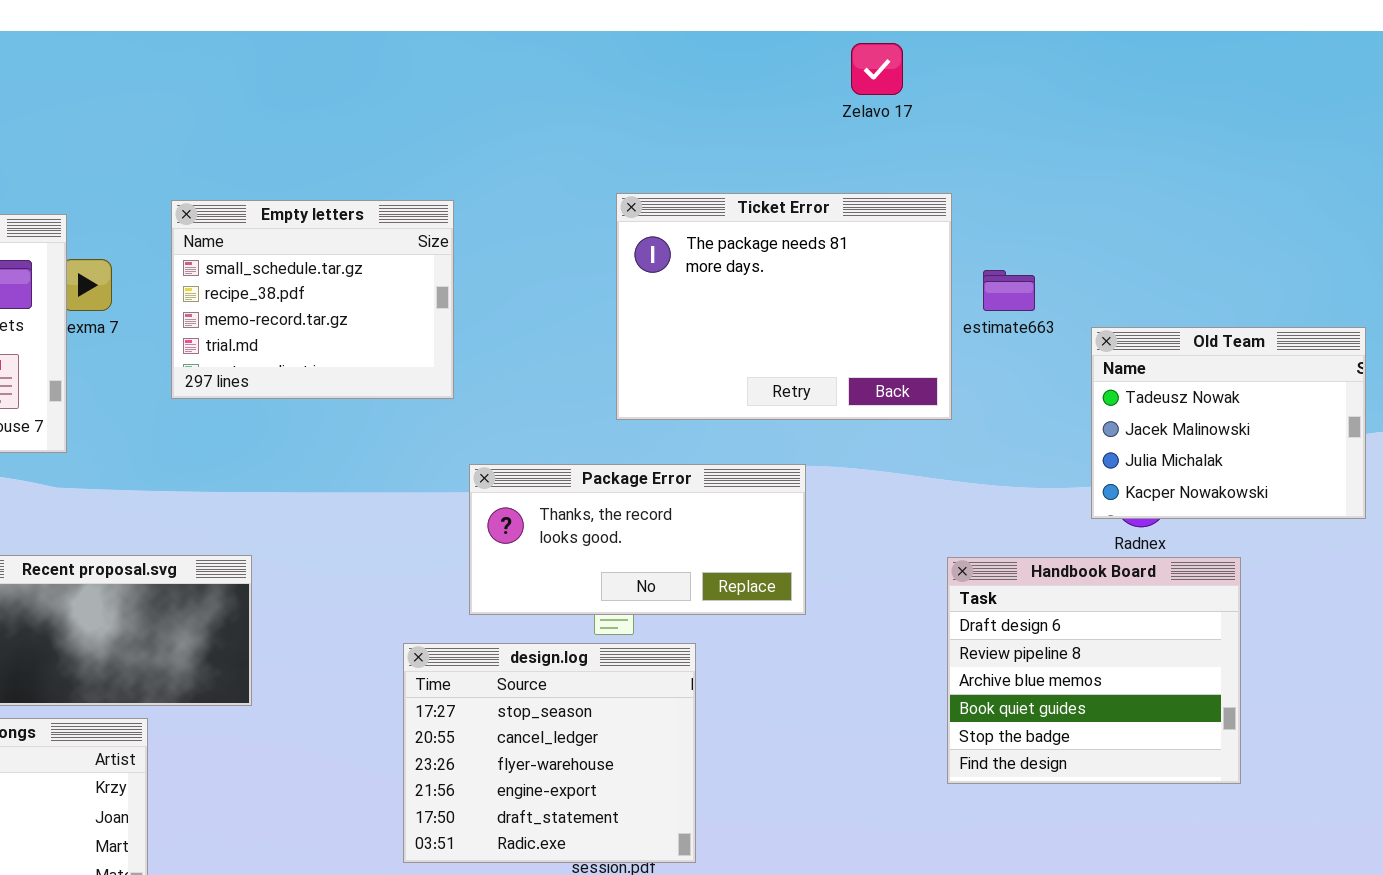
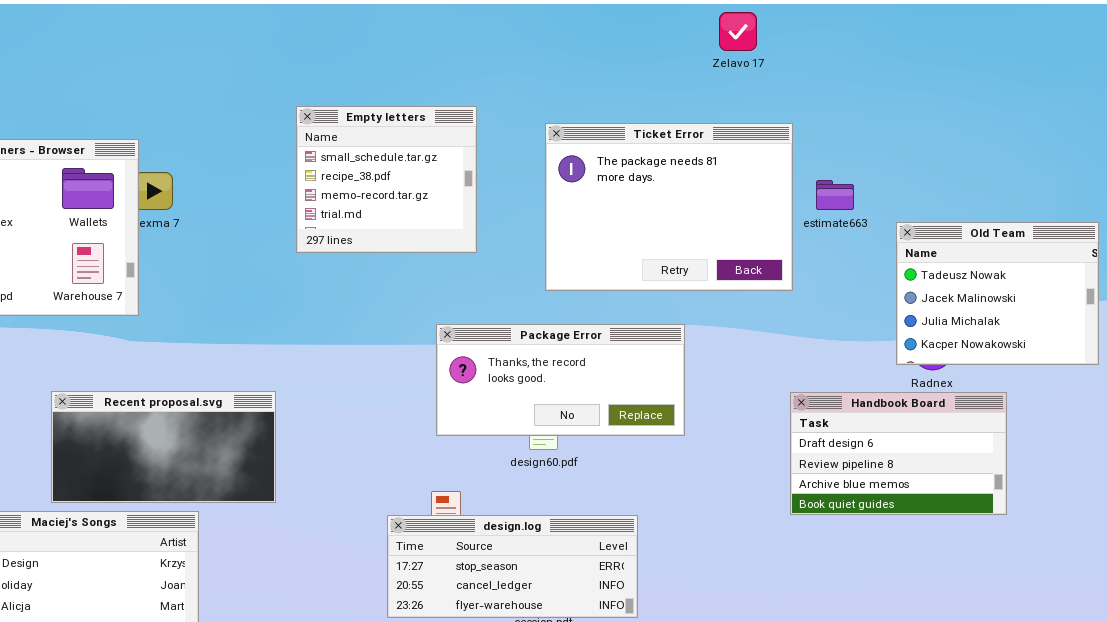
Empty letters: [171,200,454,399] -> [296,106,477,253], moved, resized
Handbook Board: [947,557,1241,784] -> [790,392,1007,515], resized
design.log: [403,643,696,863] -> [387,515,638,618], resized

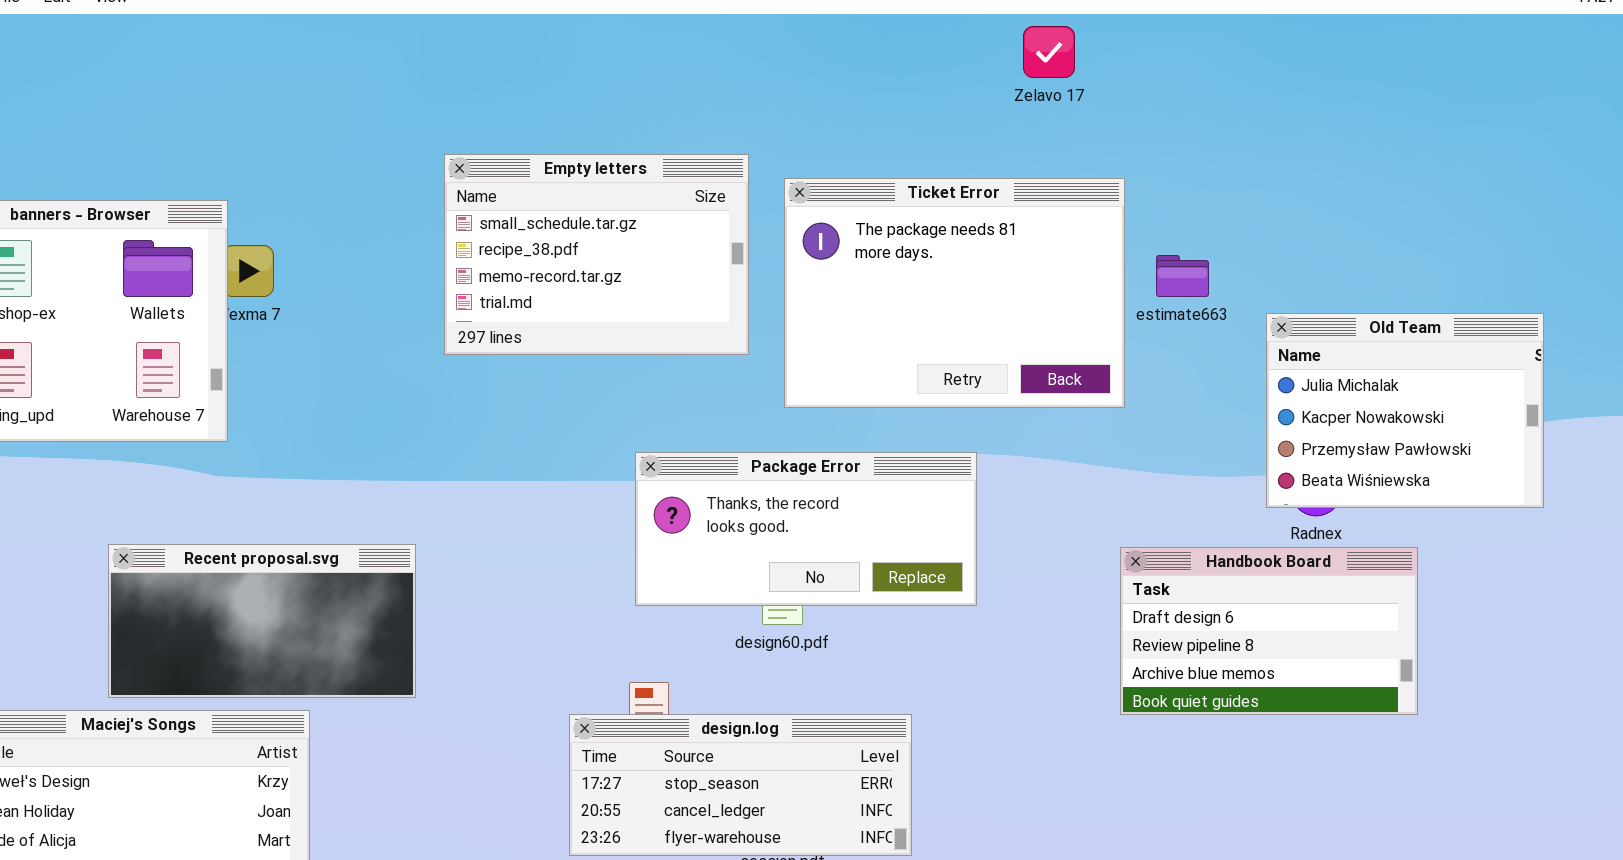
Empty letters: [296,106,477,253] -> [444,154,749,355], resized
Old Team: [896,222,1099,365] -> [1266,313,1544,508], scrolled down 2 rows

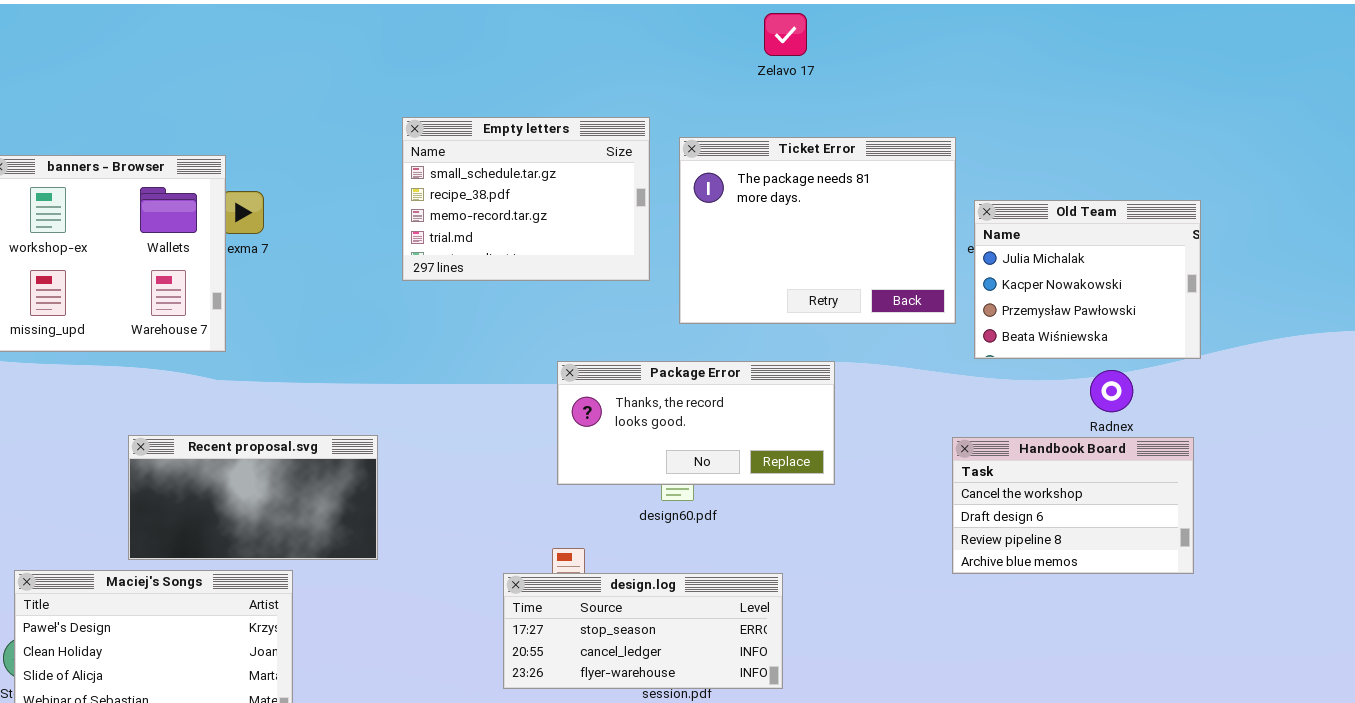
Zelavo 17: [1023,26,1075,78] -> [764,13,807,56], moved
Old Team: [1266,313,1544,508] -> [974,200,1201,359], moved
Handbook Board: [1120,547,1418,715] -> [952,437,1194,574], scrolled up 1 row

